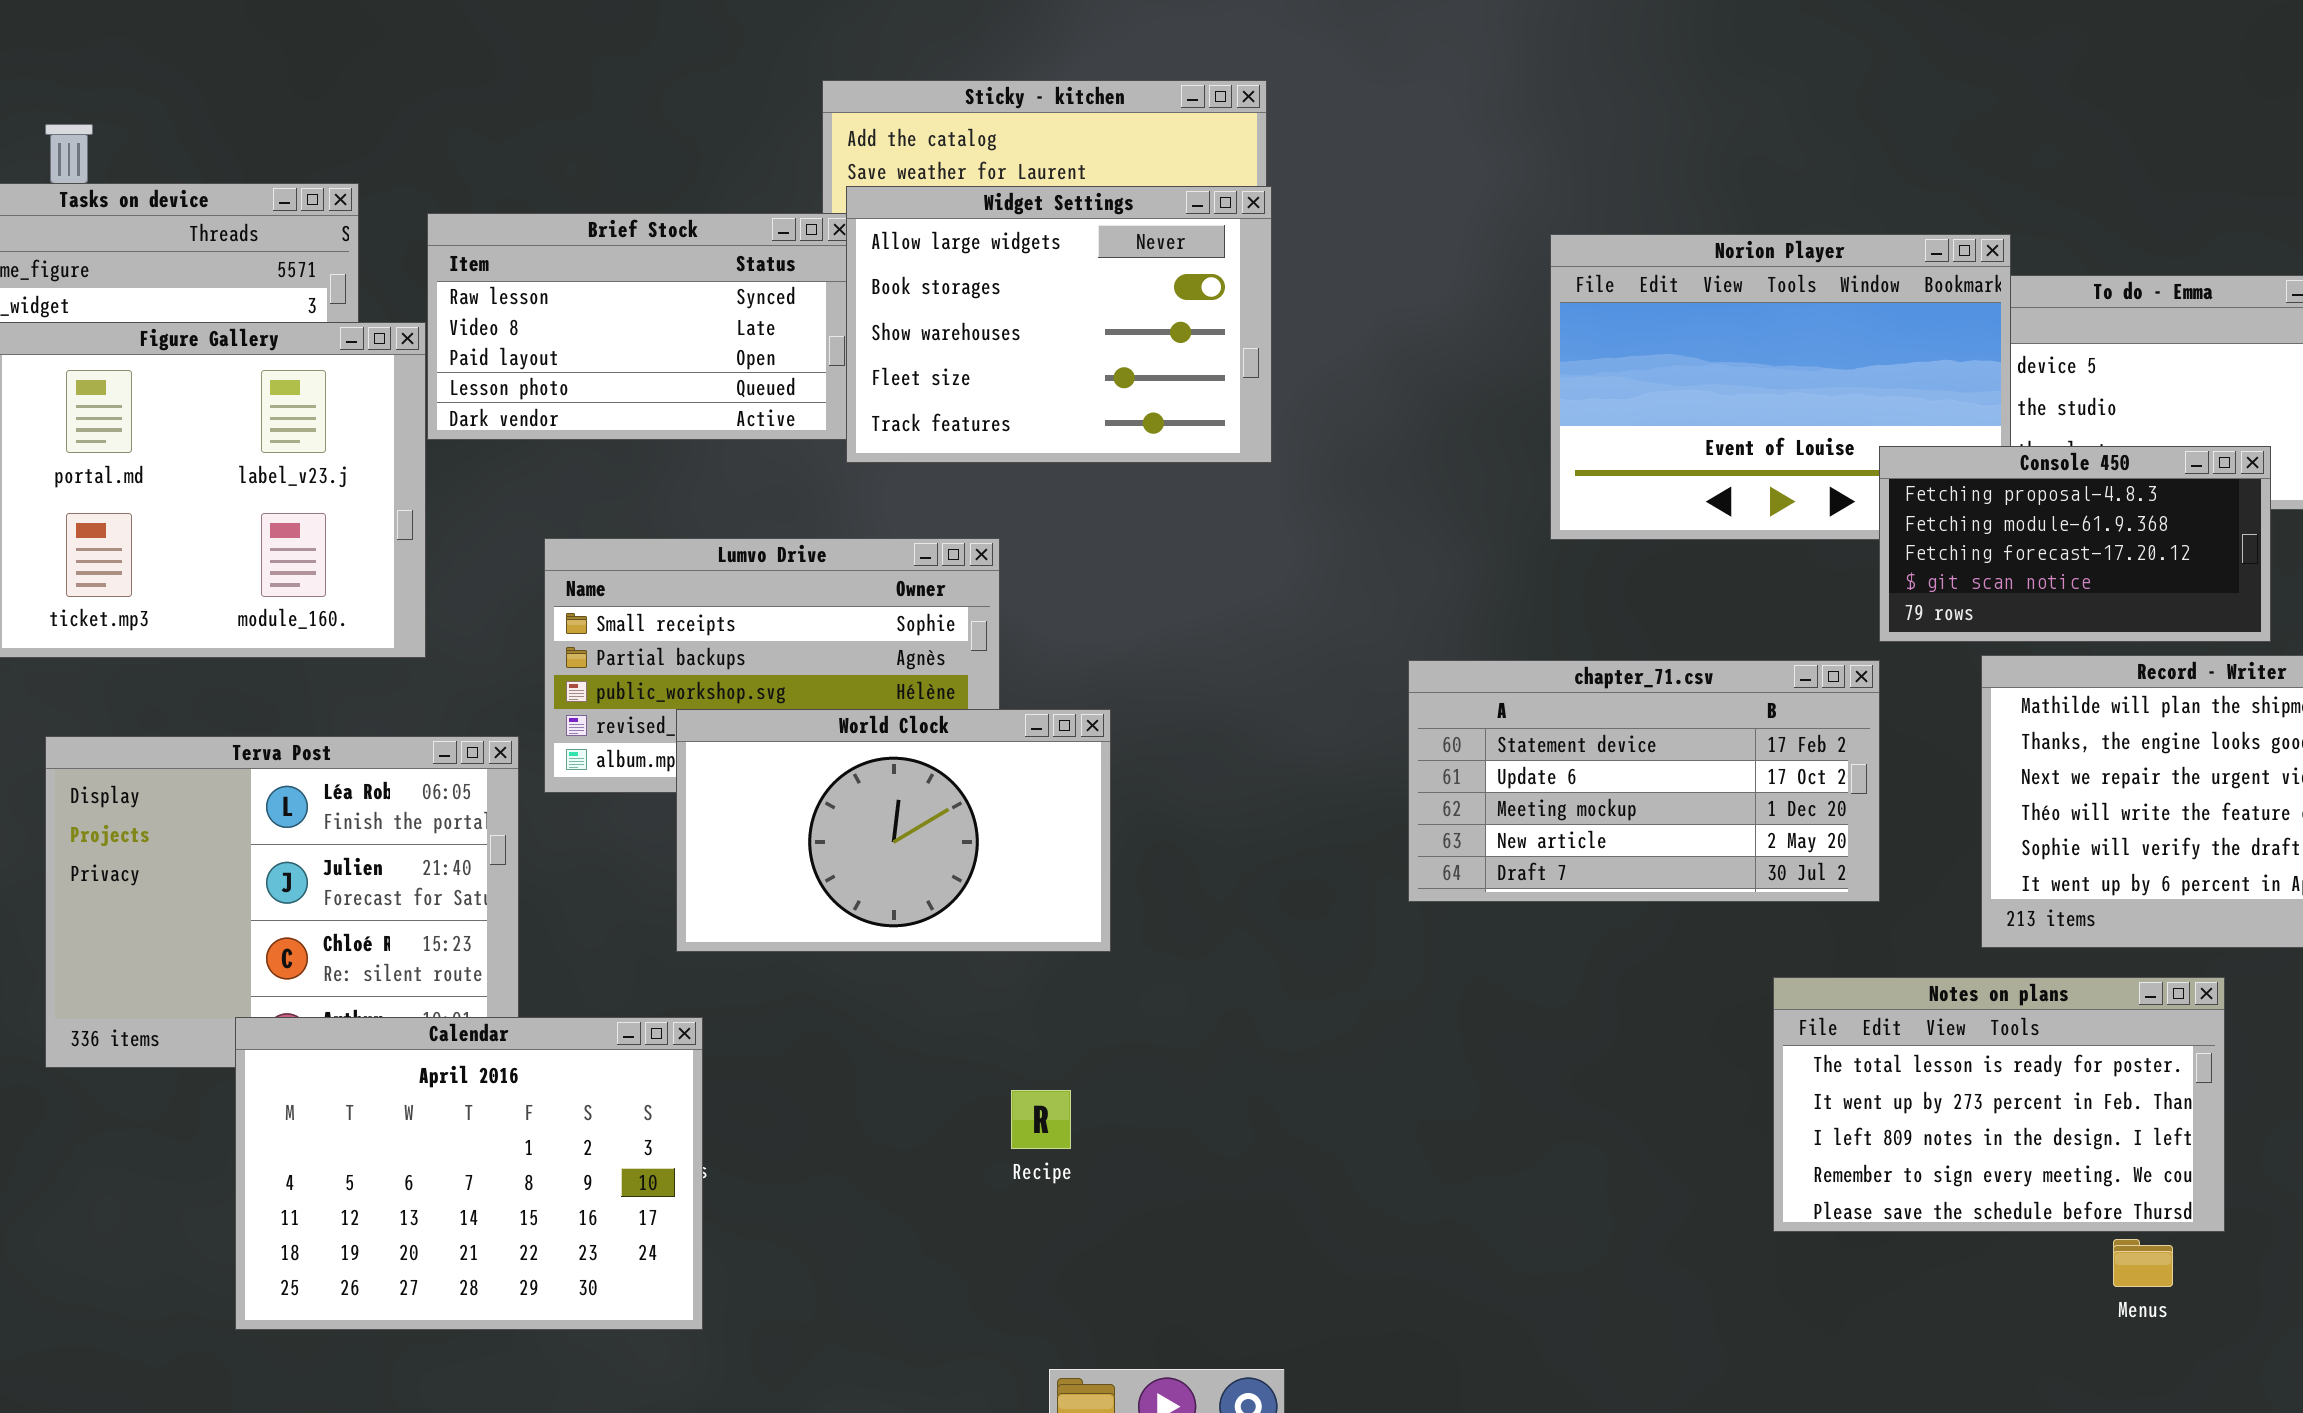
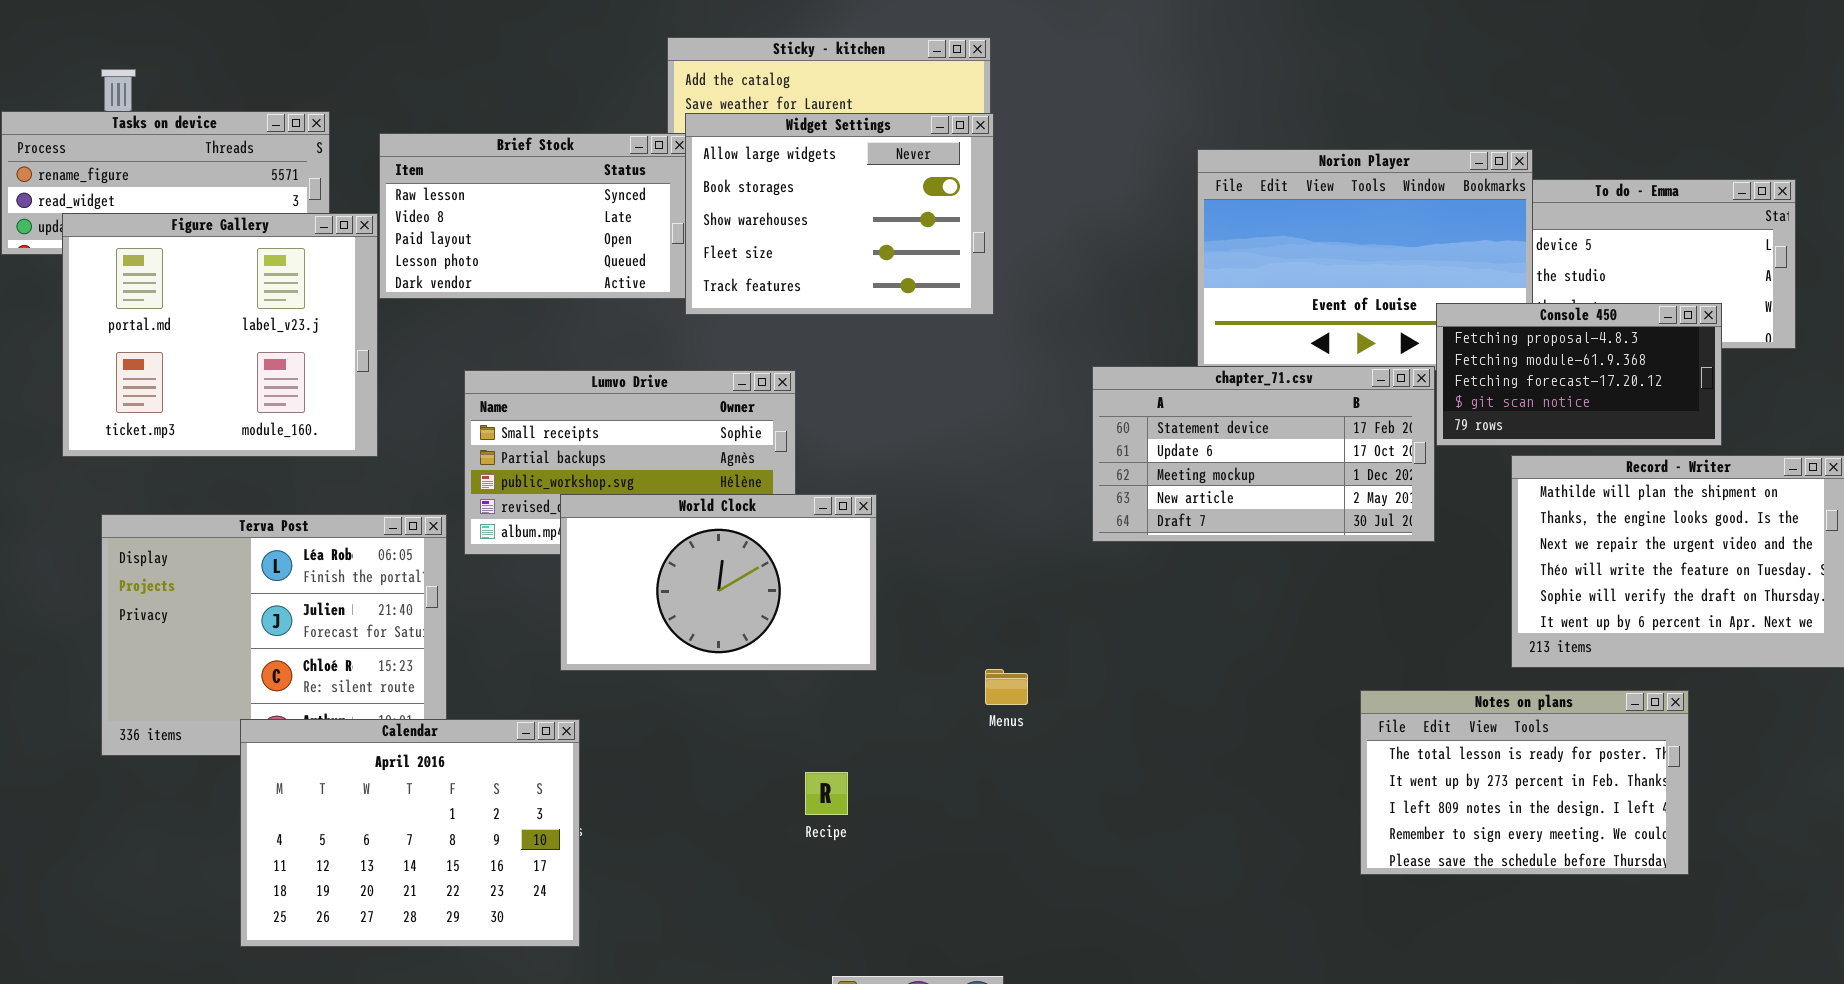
chapter_71.csv: [1408,660,1880,902] -> [1092,366,1435,542], moved
Menus: [2113,1239,2173,1287] -> [985,669,1028,705], moved

